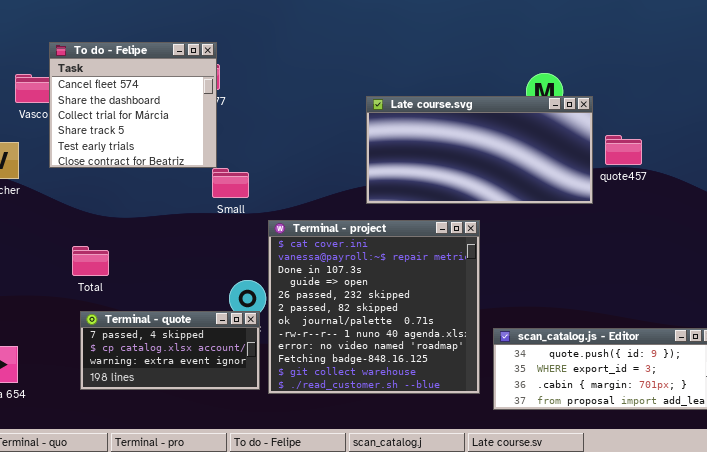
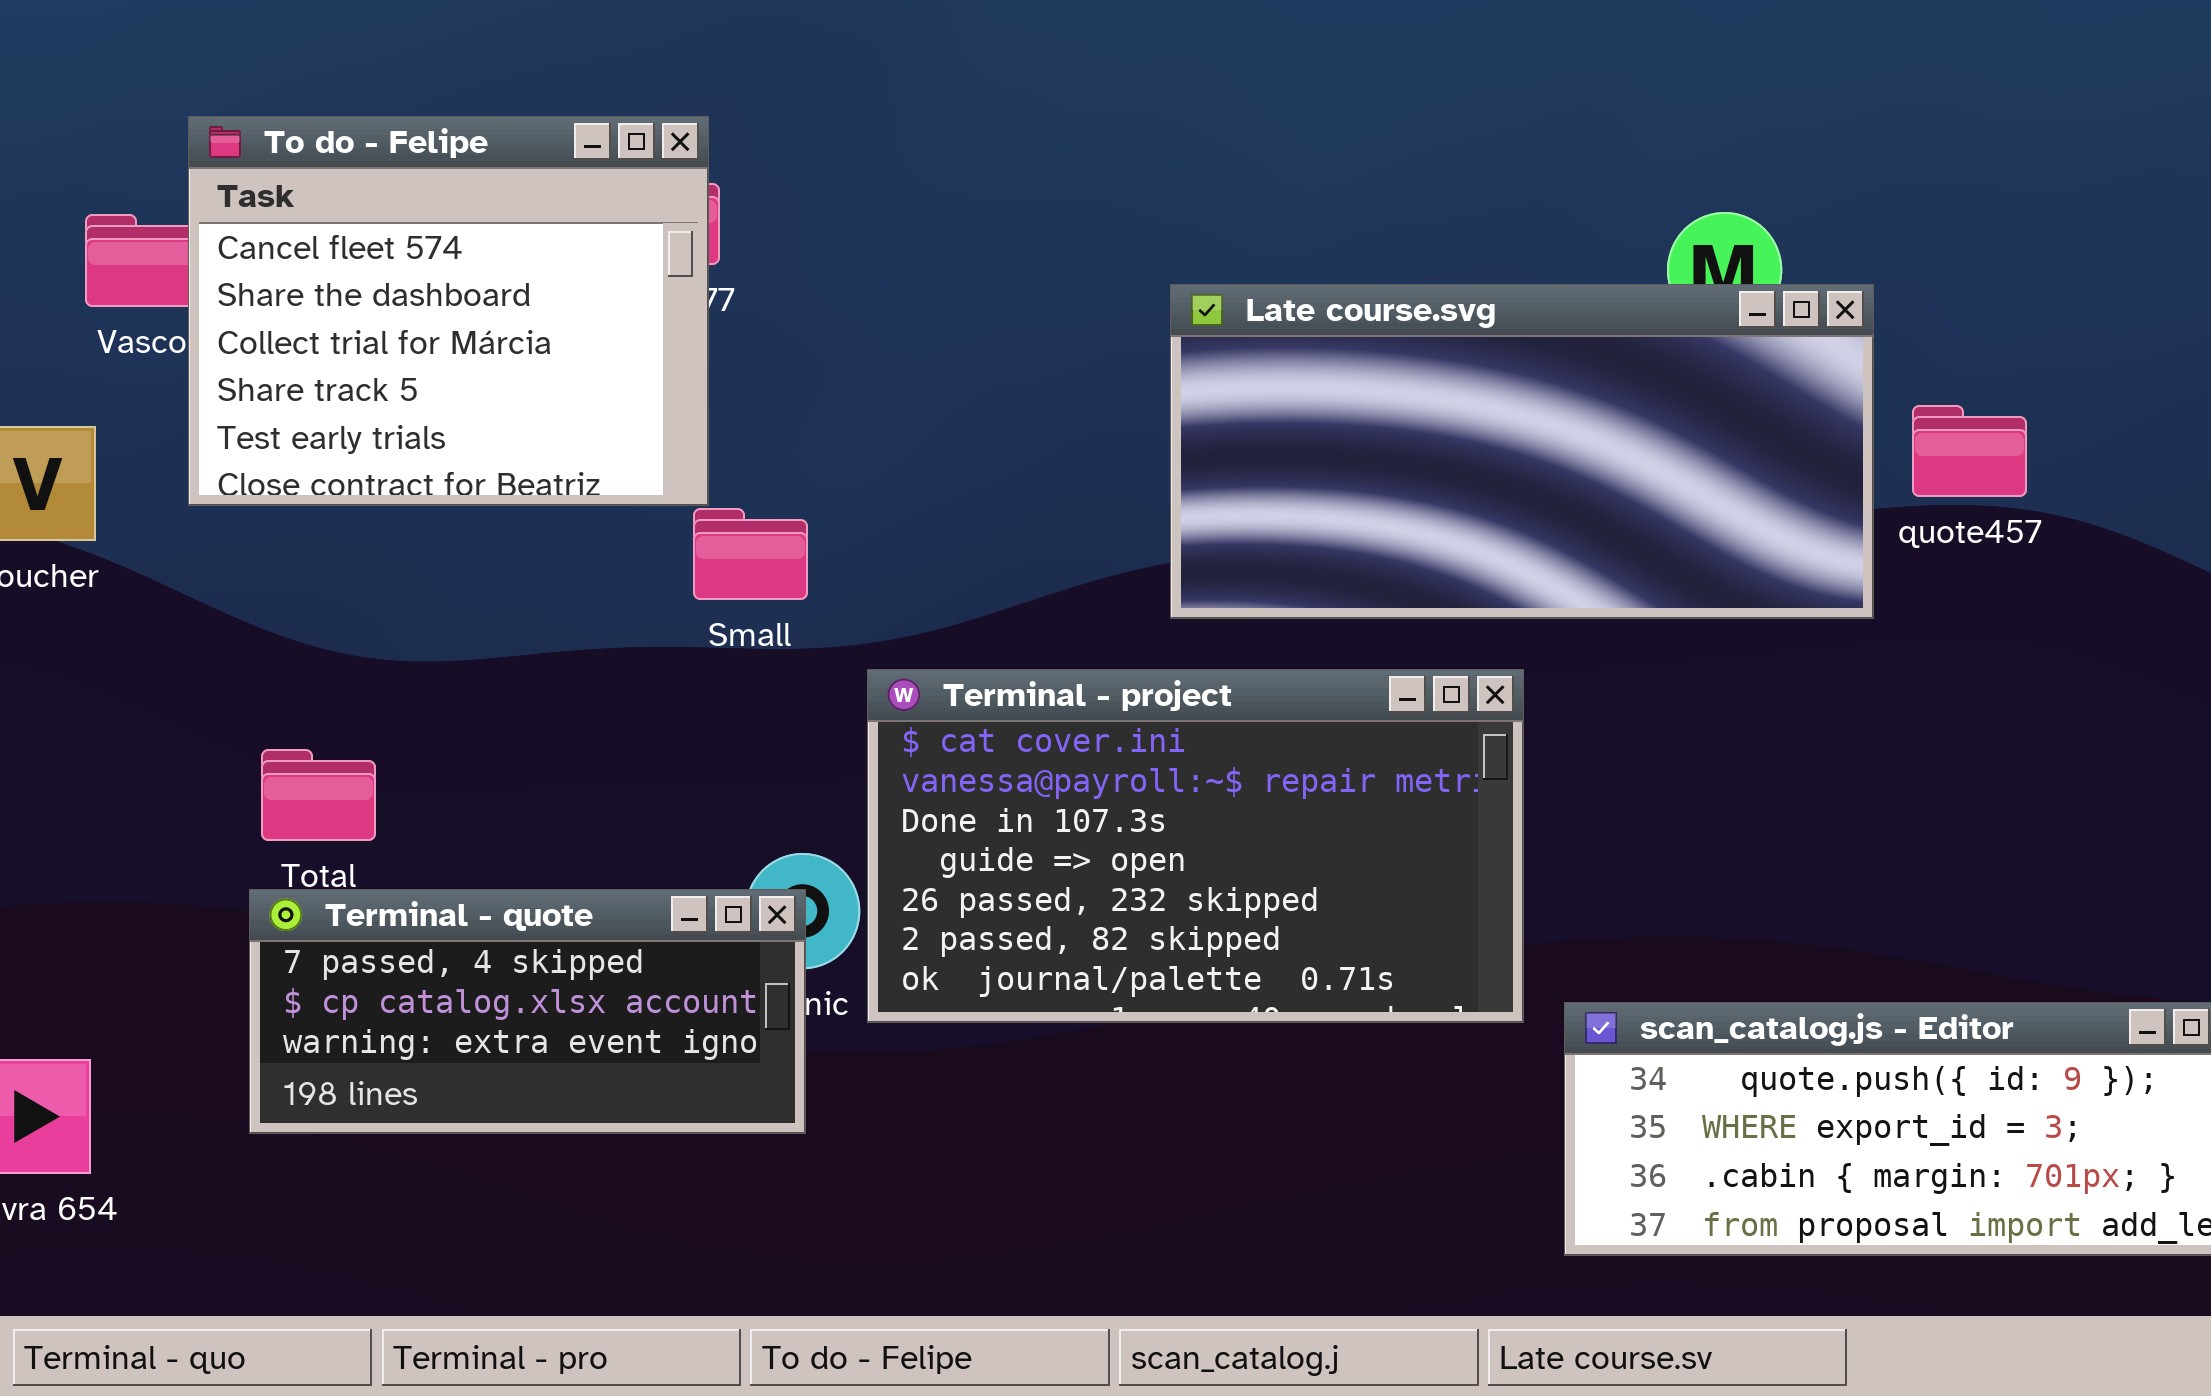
Terminal - project: [268,220,480,394] -> [867,669,1524,1023], resized
Terminal - quote: [80,311,260,390] -> [249,889,806,1134], moved

